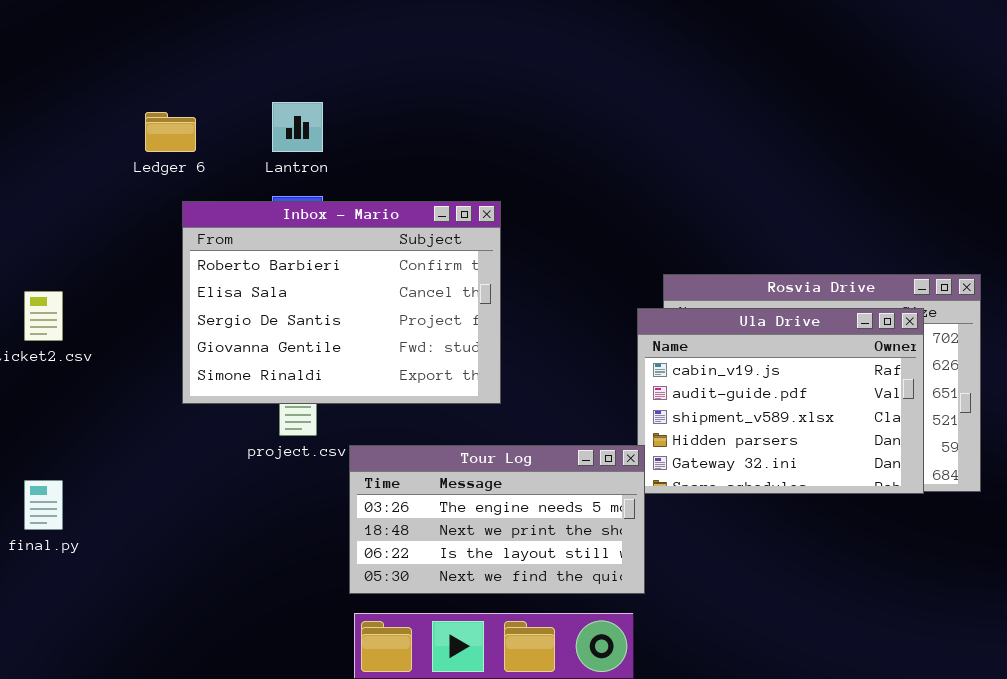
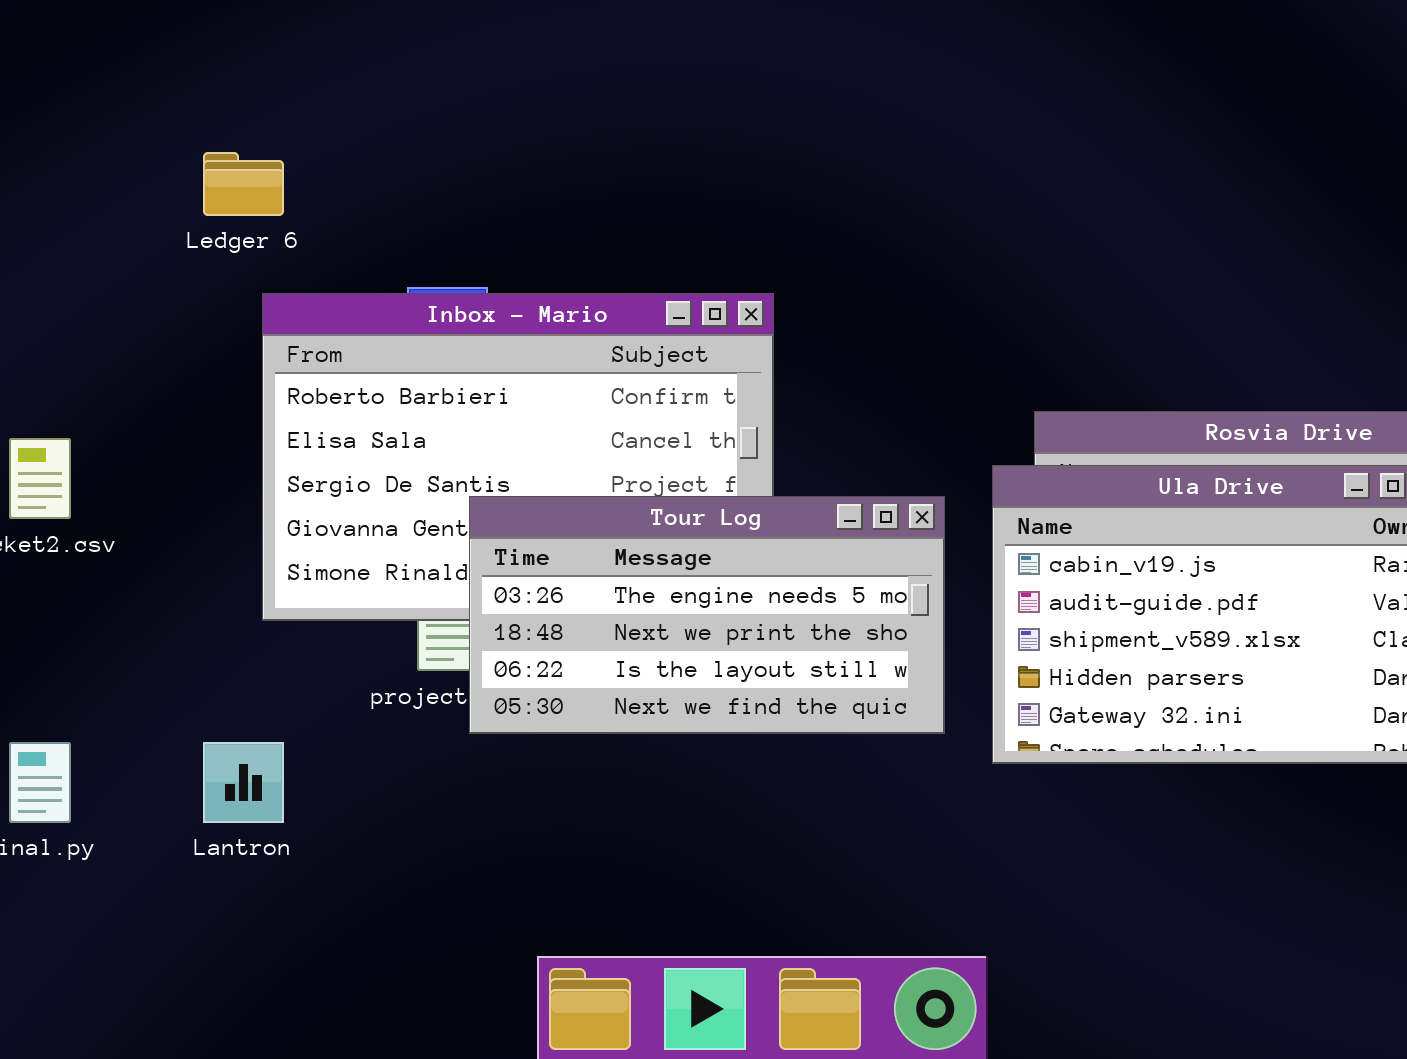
Lantron: [272,102,323,152] -> [203,742,284,823], moved
Tour Log: [349,445,645,594] -> [469,496,945,734], moved

